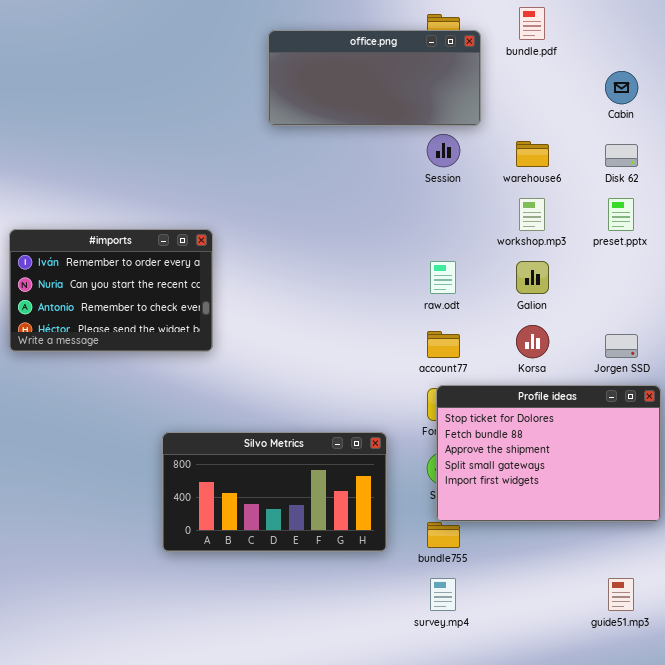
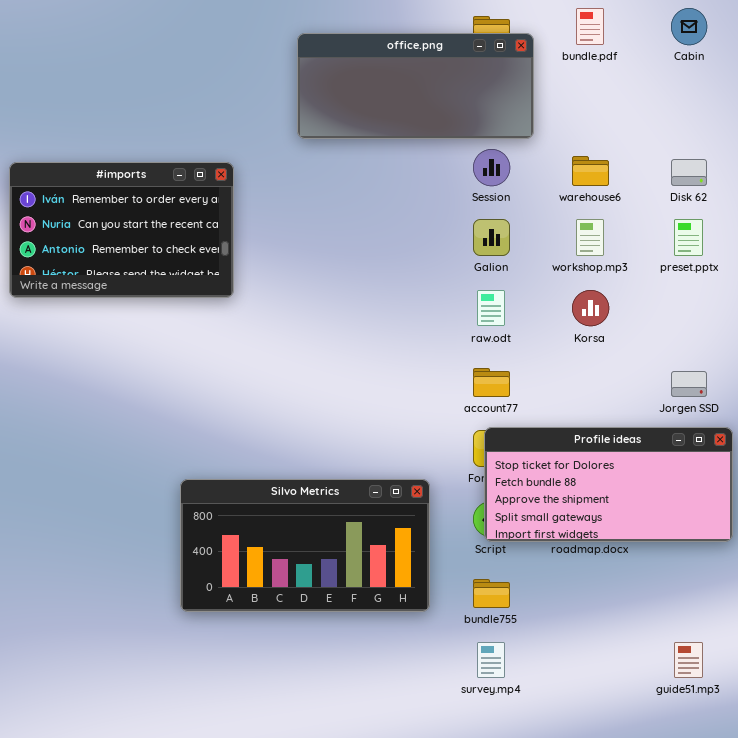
Cabin: [605,71,638,104] -> [671,8,707,45], moved
#imports: [9,229,213,352] -> [9,162,234,298], moved
Galion: [516,261,549,294] -> [473,219,510,256], moved
Korsa: [516,325,549,358] -> [572,290,609,326], moved
Profile ideas: [436,385,661,522] -> [484,427,733,542], resized

